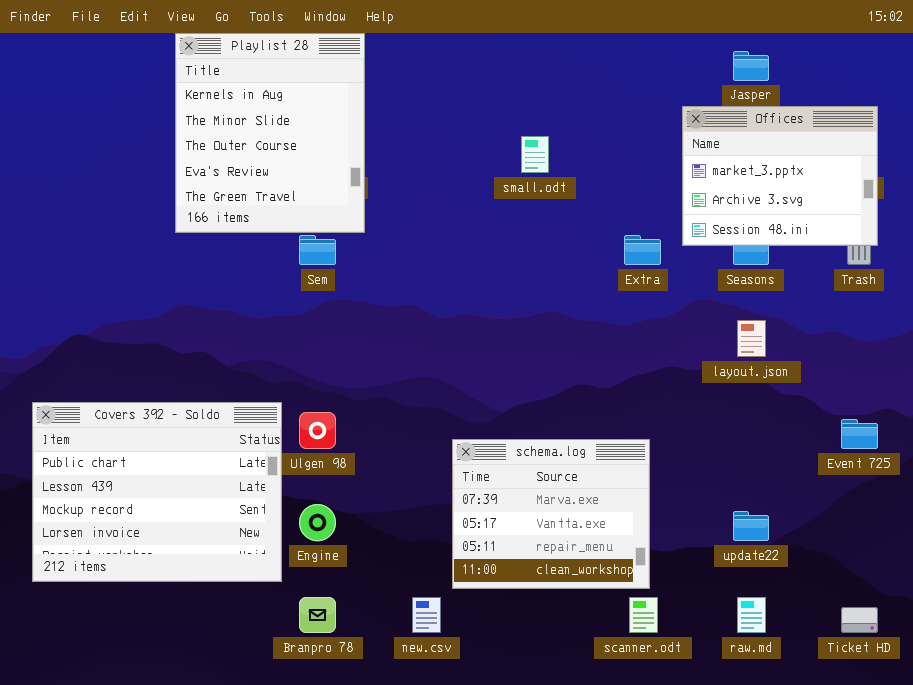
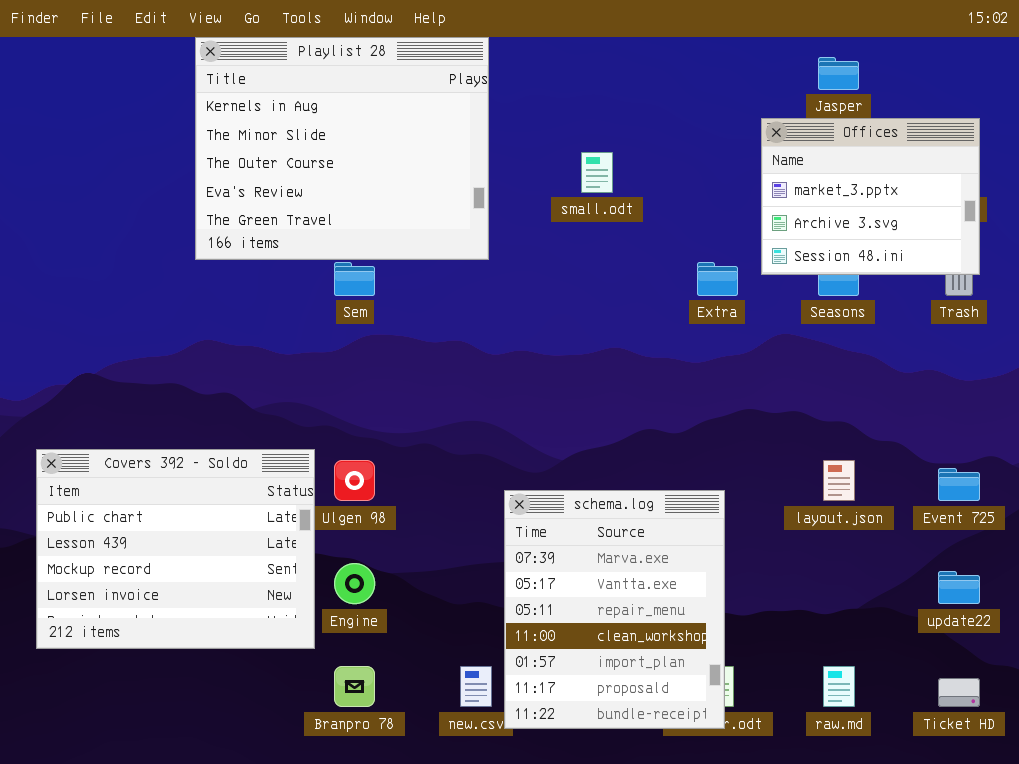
Playlist 28: [175,33,365,233] -> [195,37,489,260], resized
layout.json: [737,320,766,357] -> [823,460,855,501], moved
schema.log: [452,439,650,589] -> [504,490,725,729], resized
update22: [733,511,769,541] -> [938,571,980,604], moved

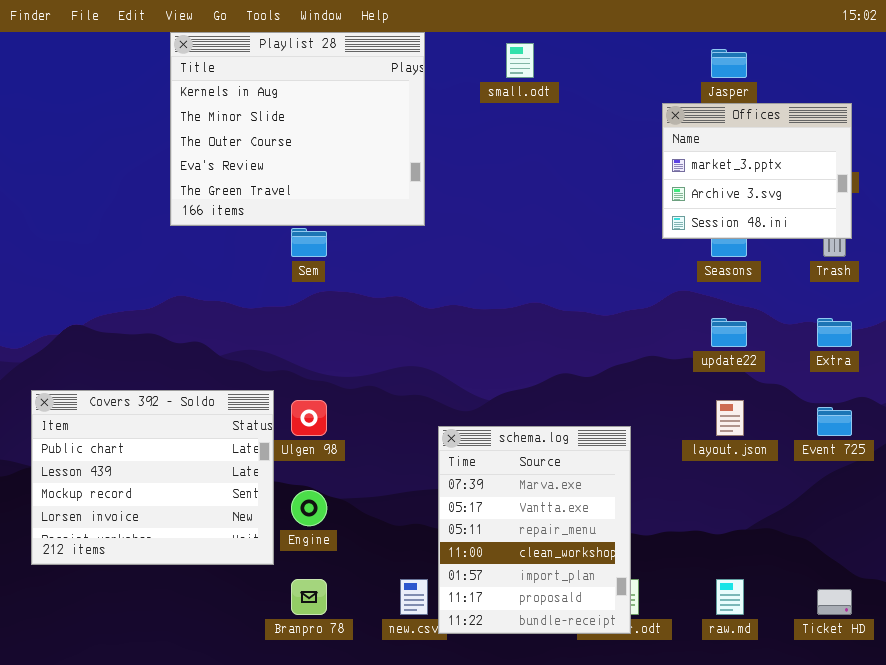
small.odt: [581,152,613,193] -> [506,43,534,78], moved
Extra: [697,262,738,296] -> [817,318,852,347], moved
update22: [938,571,980,604] -> [711,318,747,347], moved

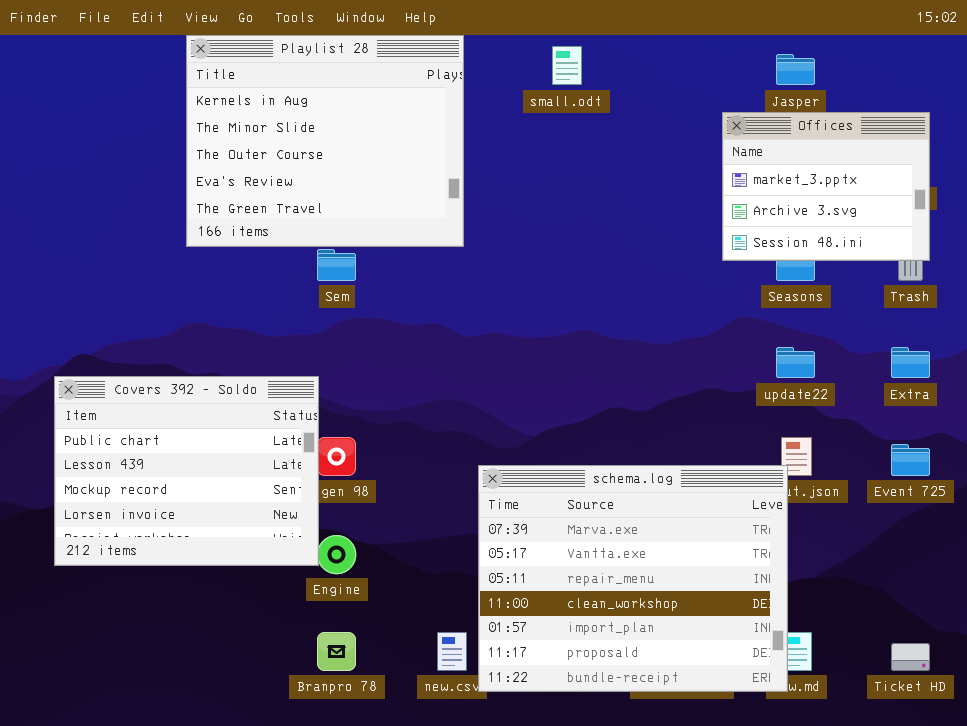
Covers 392 - Soldo: [31,390,274,565] -> [54,376,319,566], moved
schema.log: [438,426,631,634] -> [478,465,788,692], resized

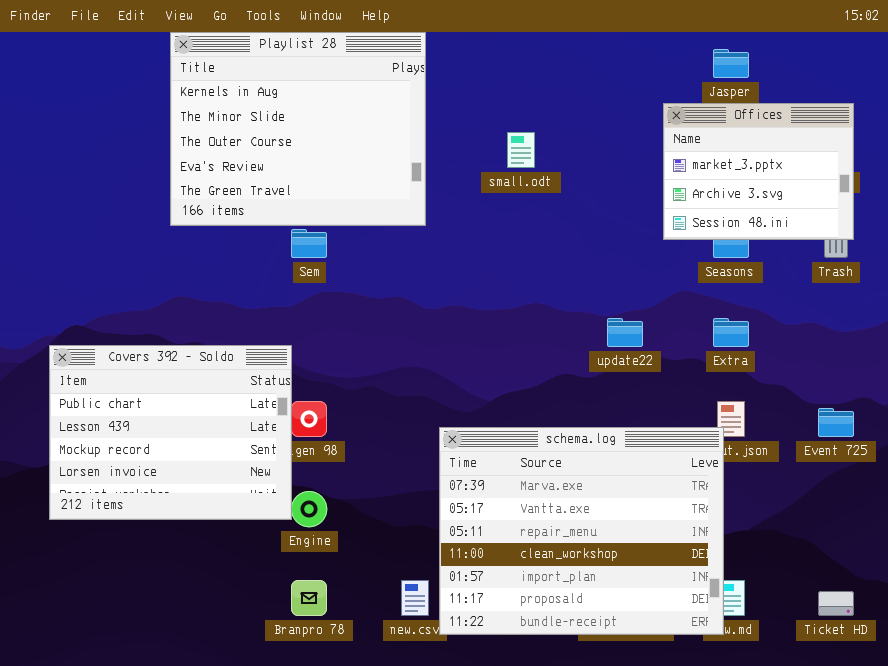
small.odt: [552,46,582,85] -> [507,132,535,168], moved
update22: [776,347,815,378] -> [607,318,643,347], moved
Extra: [891,347,930,378] -> [713,318,749,347], moved

